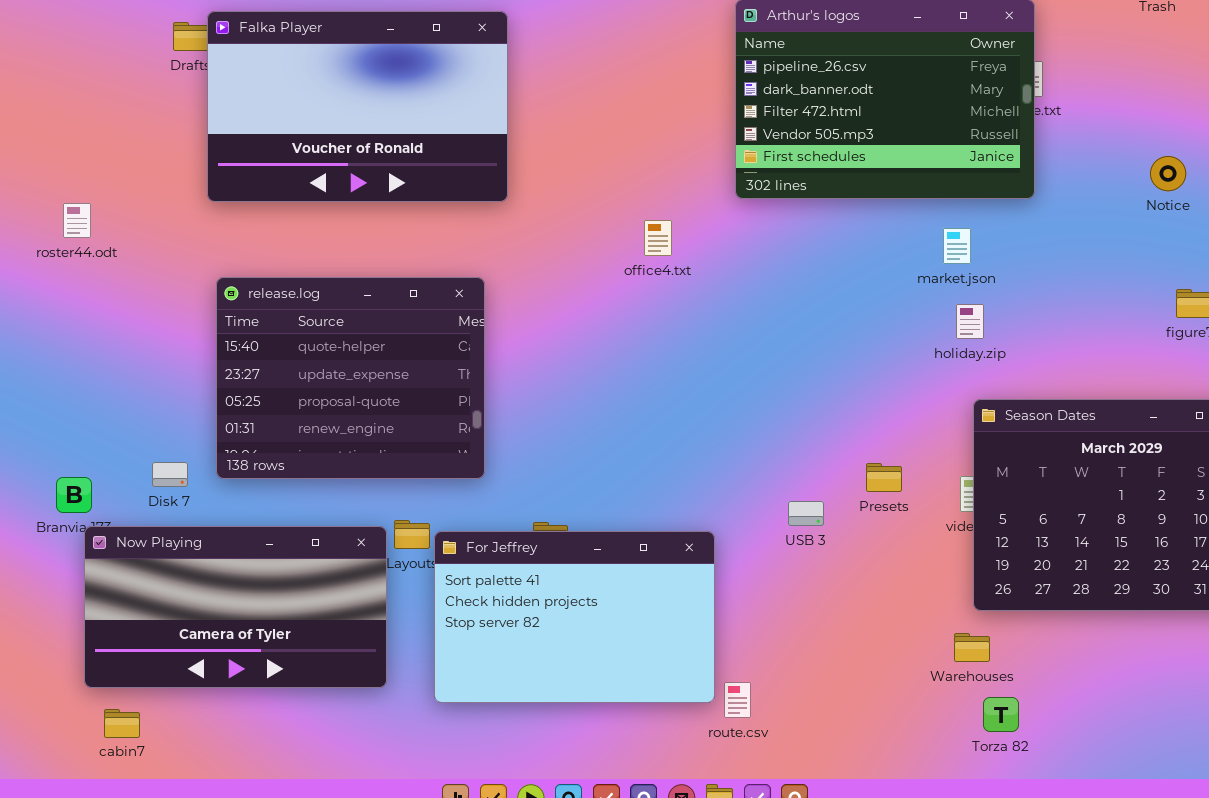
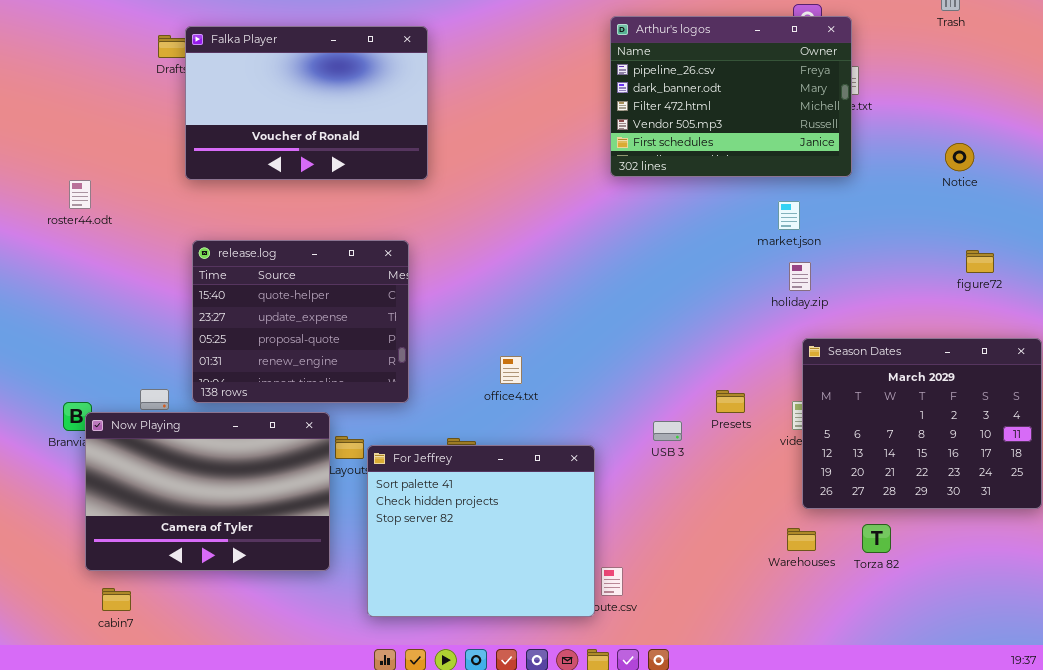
office4.txt: [644,220,672,256] -> [500,356,522,384], moved
Now Playing: [84,526,387,688] -> [85,412,330,571], resized
For Jeffrey: [434,531,715,703] -> [367,445,595,617], resized
Torza 82: [983,697,1019,732] -> [862,524,891,553], moved

